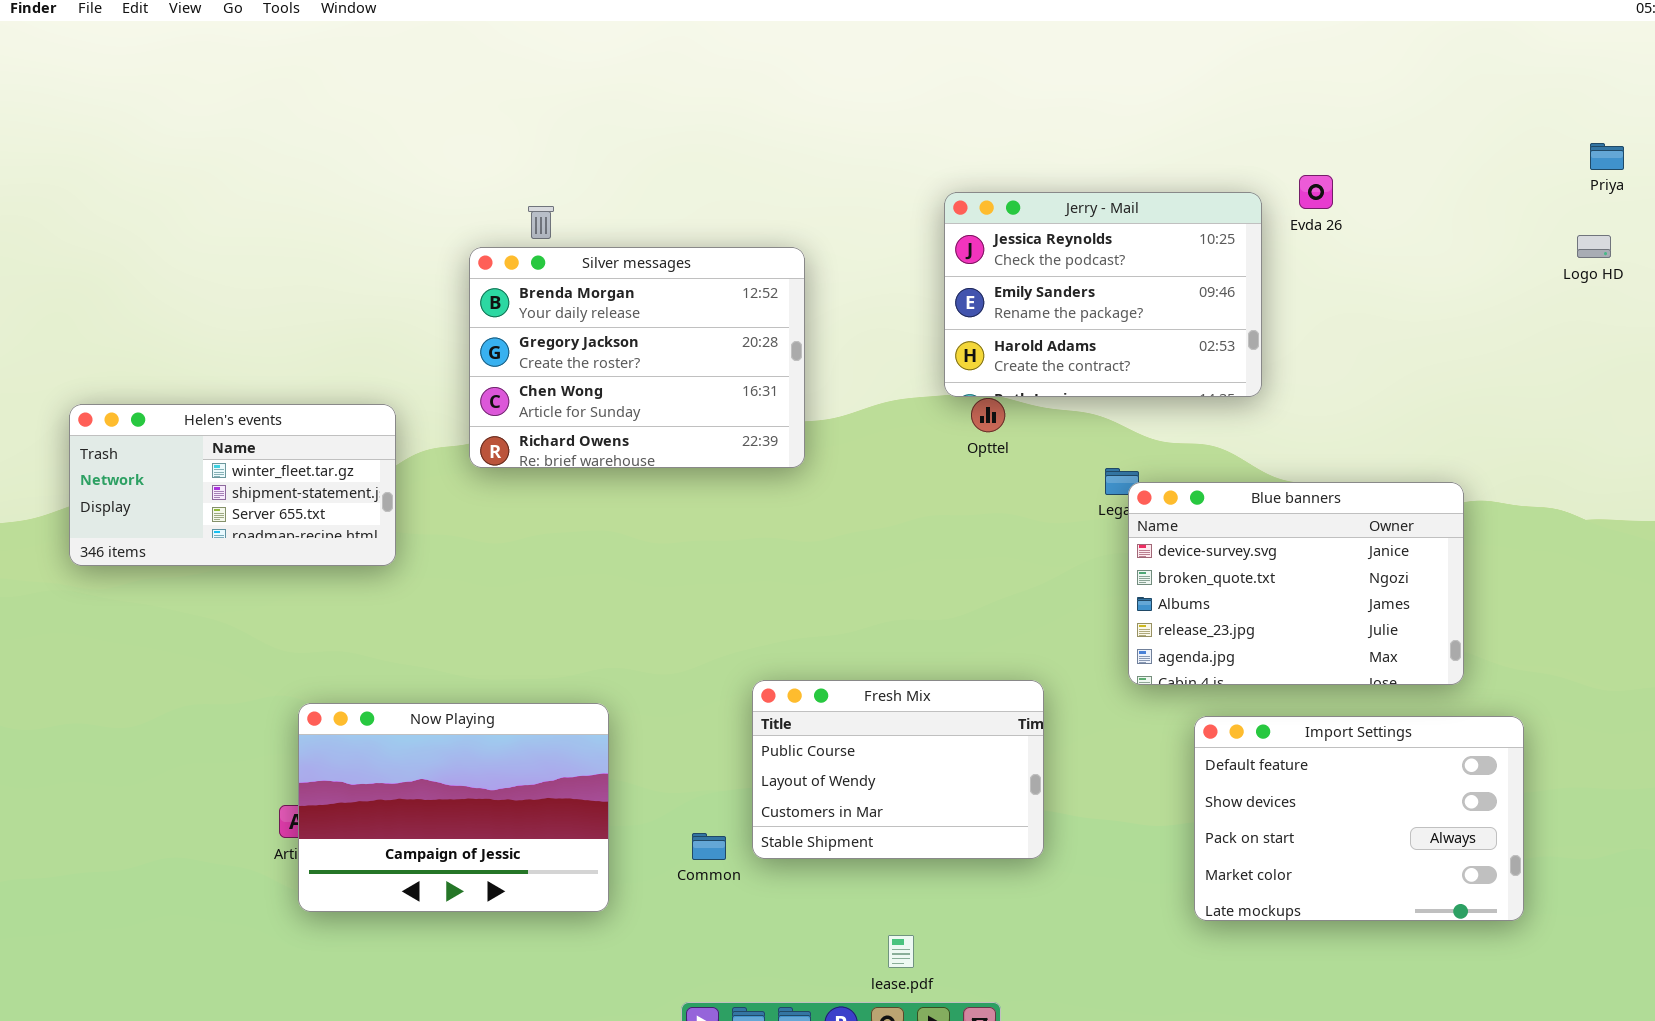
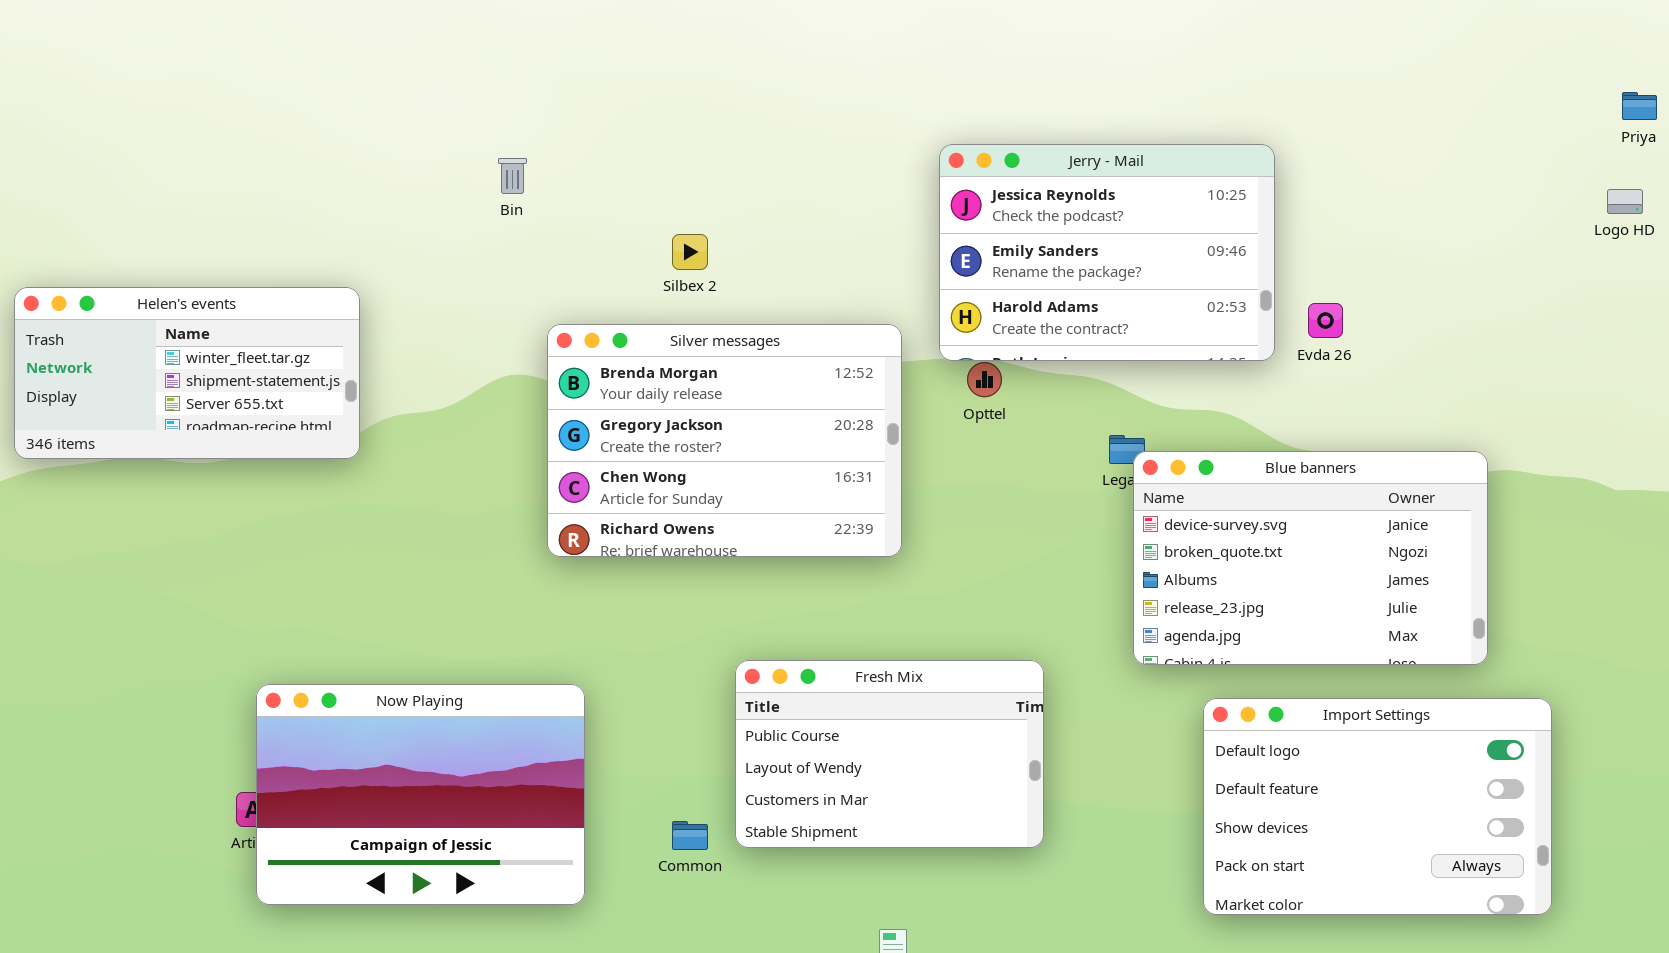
Evda 26: [1299,175,1333,209] -> [1308,303,1343,338], moved
Silver messages: [469,247,805,468] -> [547,324,902,557], moved
Helen's events: [69,404,396,566] -> [14,287,360,459], moved
Import Settings: [1194,716,1524,921] -> [1203,698,1552,915], scrolled up 1 row

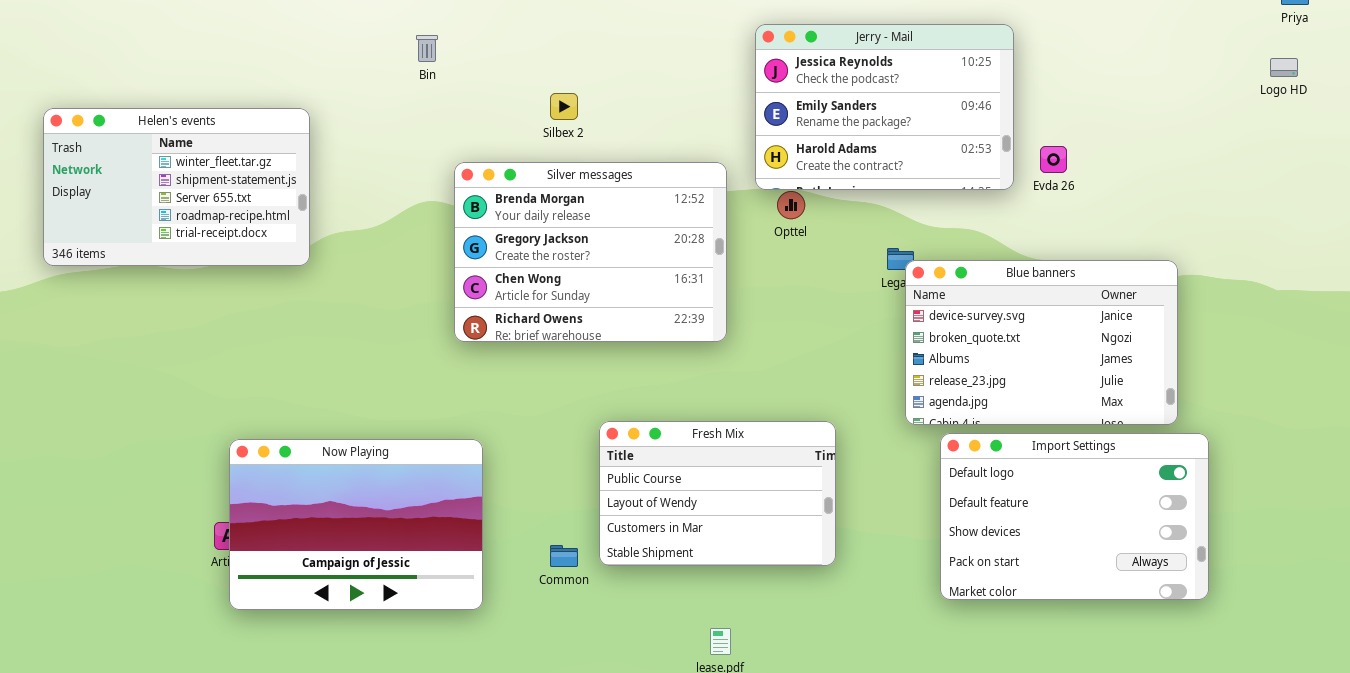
Helen's events: [14,287,360,459] -> [43,108,310,266], resized
Import Settings: [1203,698,1552,915] -> [940,433,1209,600], moved

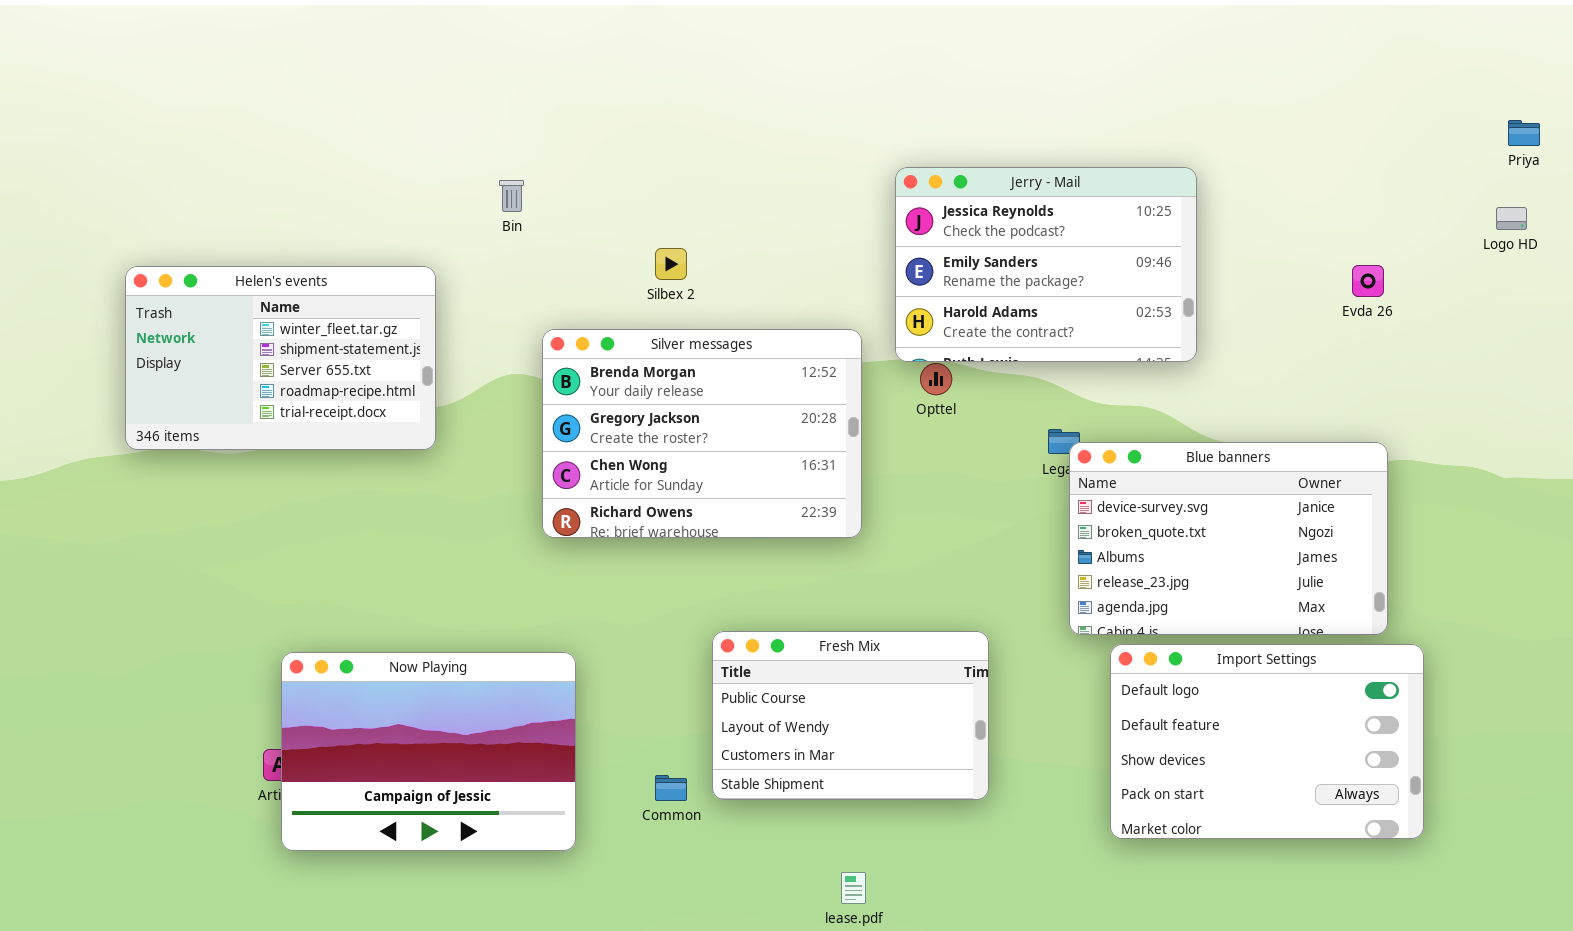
Helen's events: [43,108,310,266] -> [125,266,436,450], moved
Evda 26: [1040,146,1067,173] -> [1352,265,1384,297], moved

